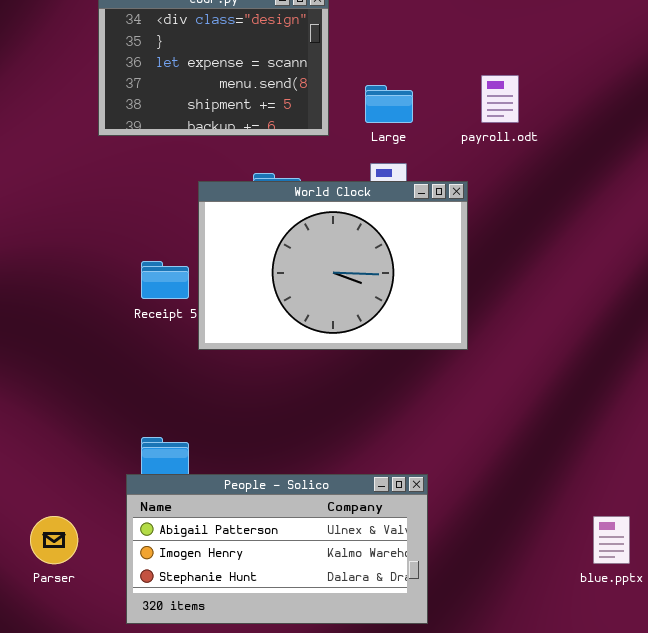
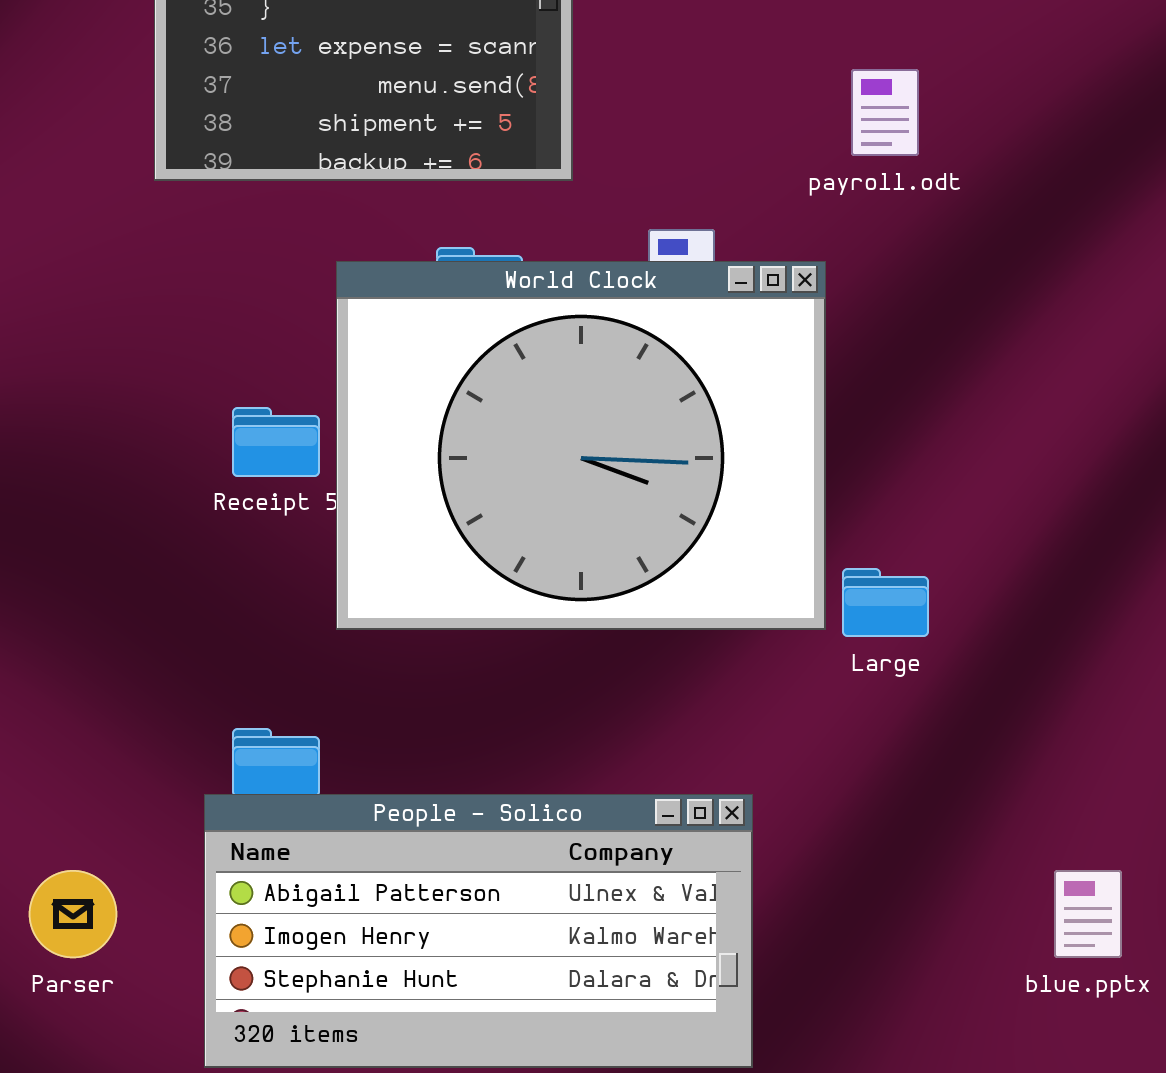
Large: [365,85,413,123] -> [842,568,929,637], moved
World Clock: [198,181,468,350] -> [336,261,826,630], resized

